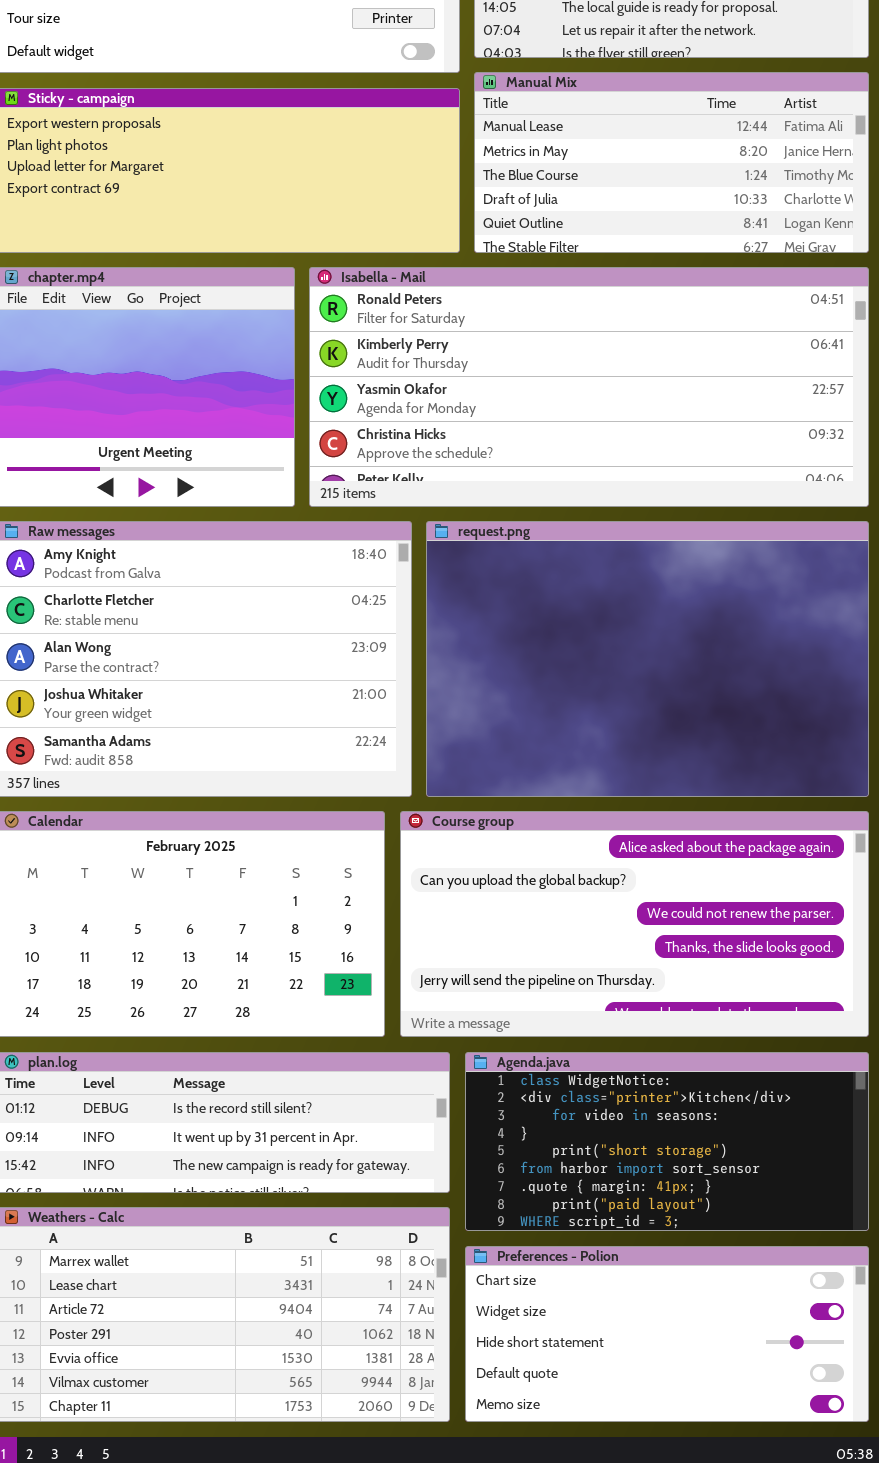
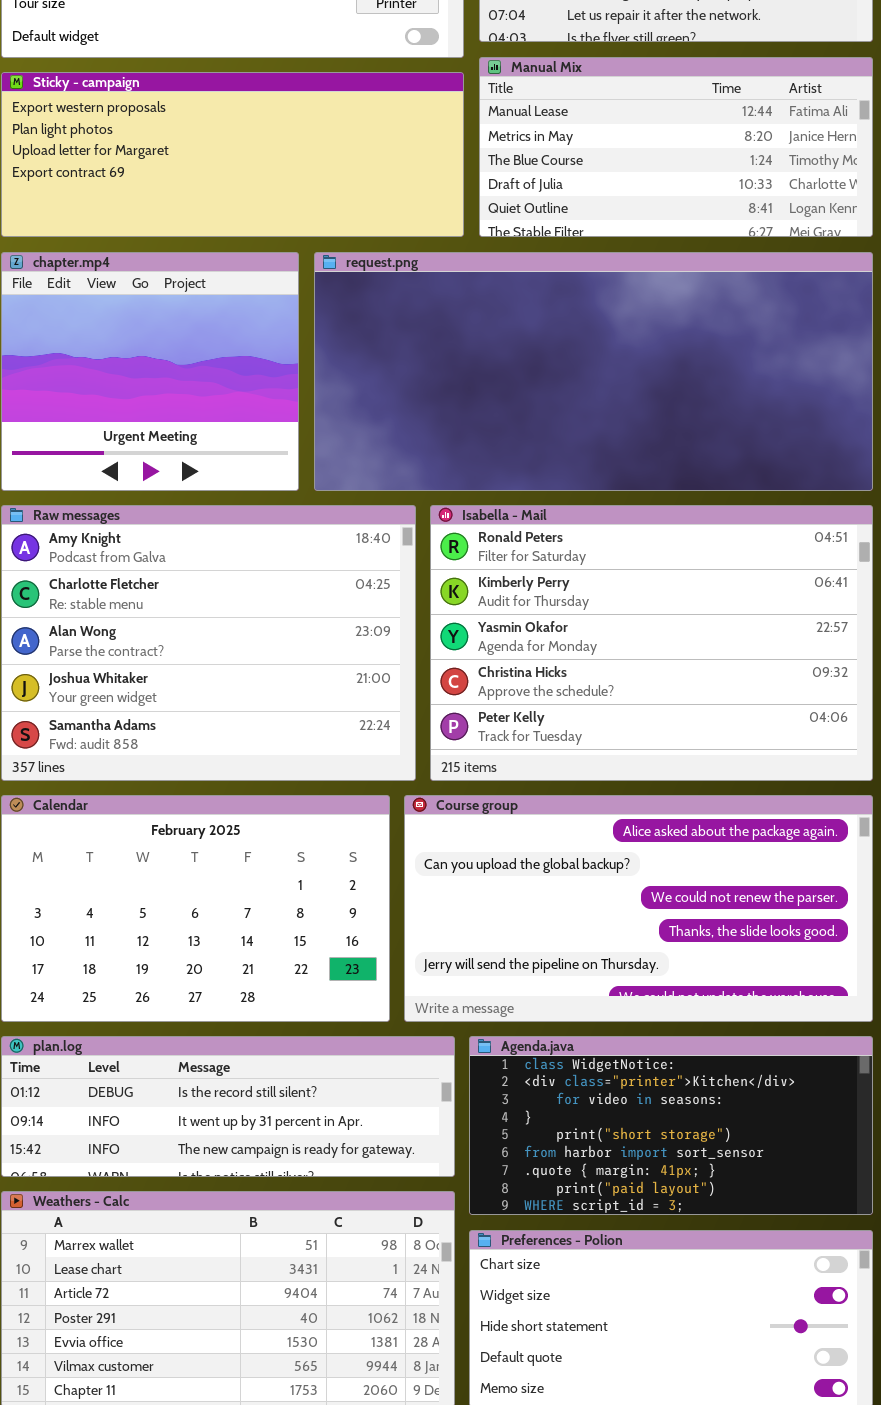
Isabella - Mail: [309,267,869,507] -> [430,505,873,781], moved, resized
request.png: [426,521,869,797] -> [314,252,873,491], moved, resized

